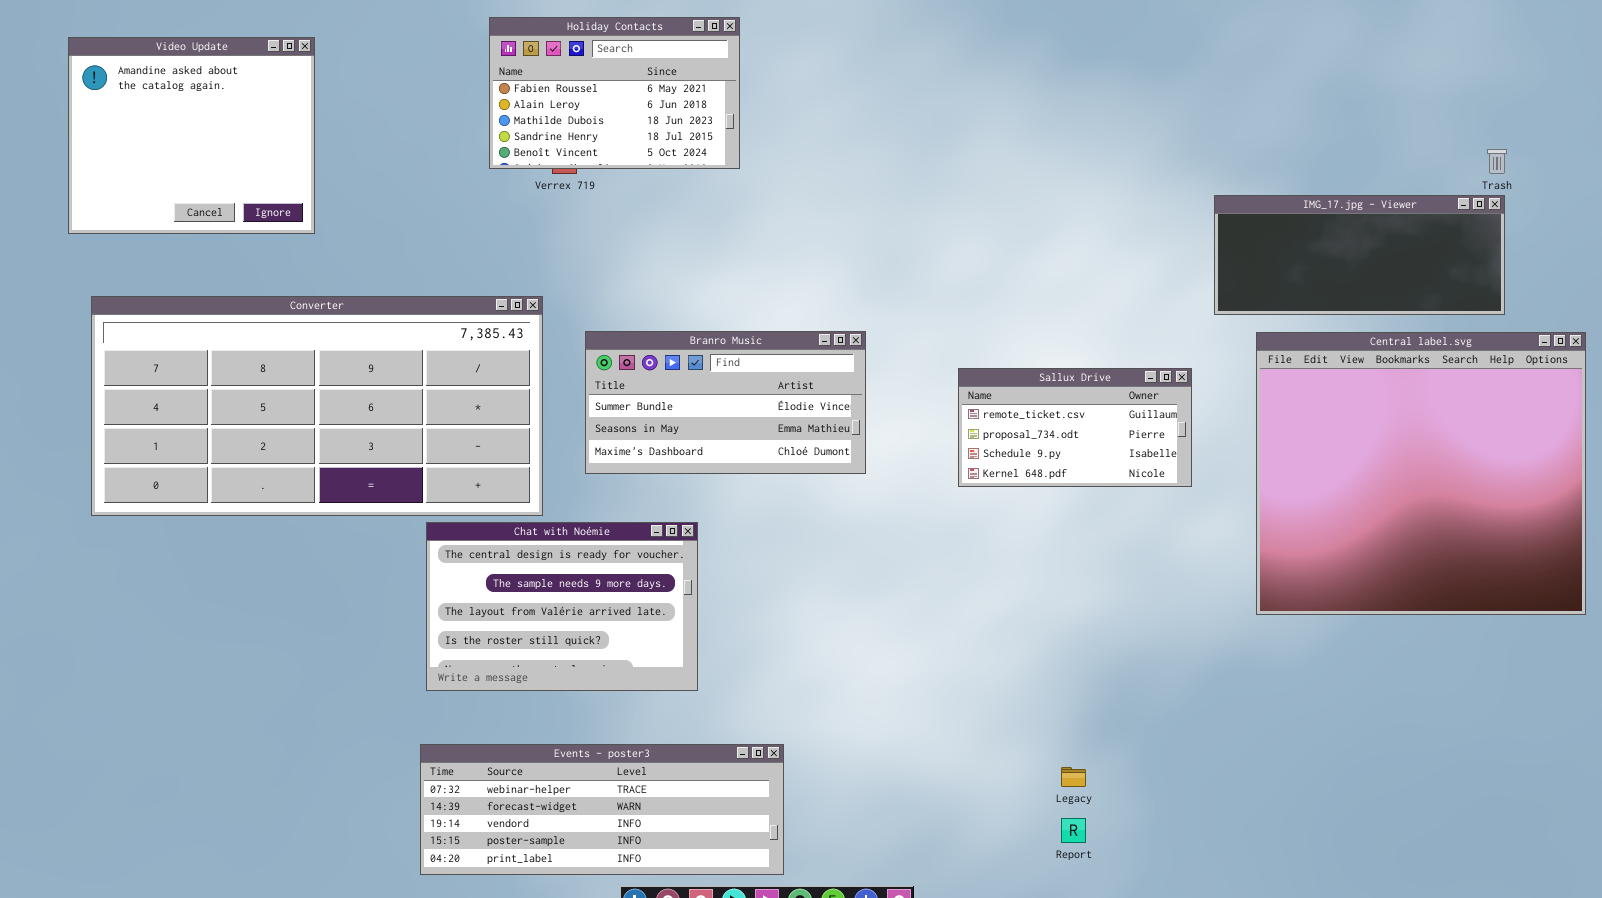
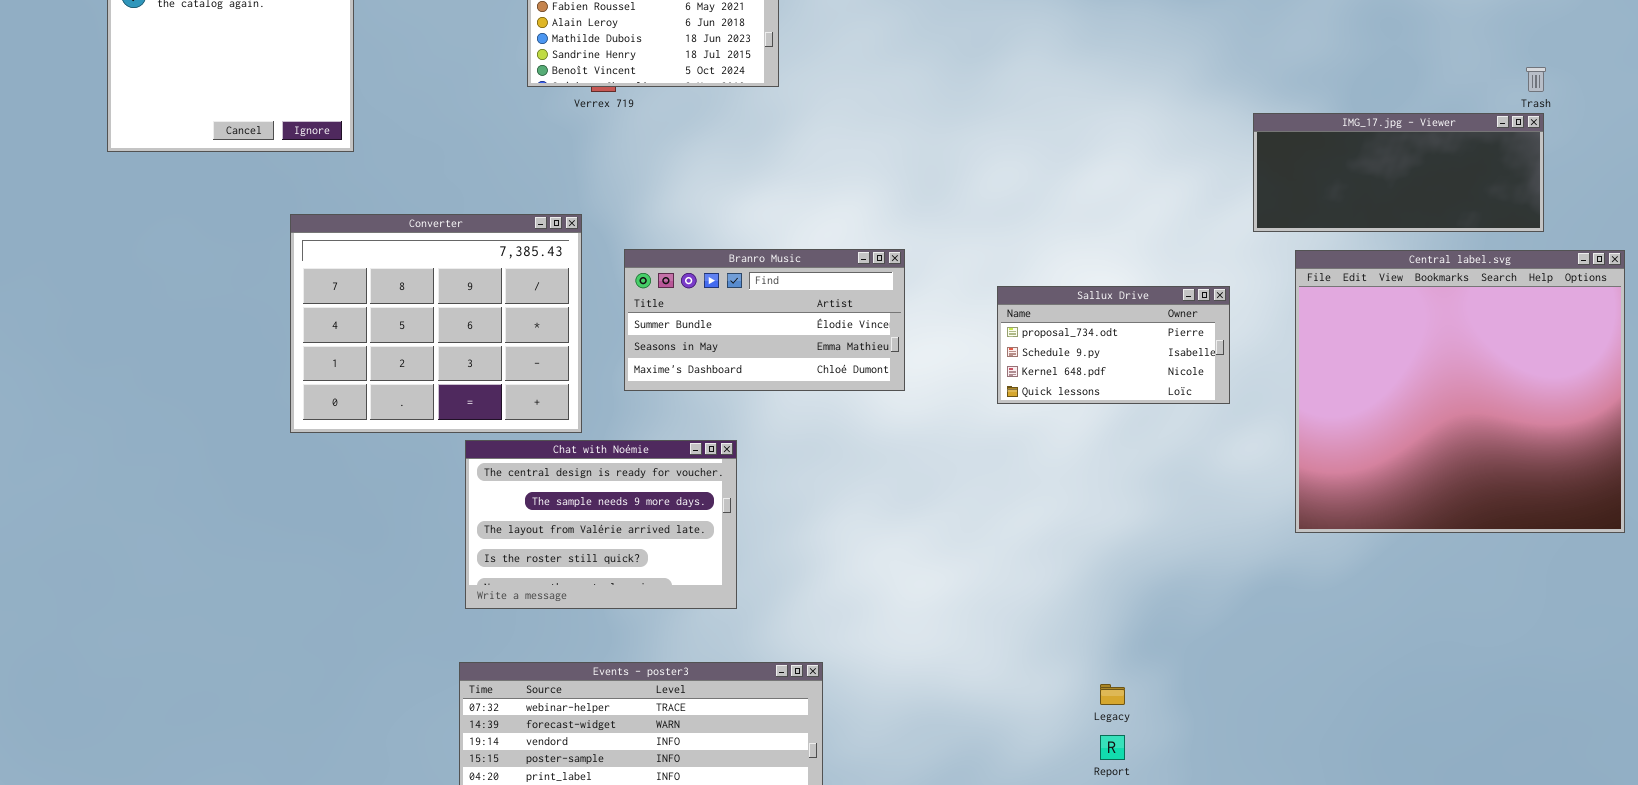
Converter: [91,296,543,516] -> [290,214,582,433], resized
Sallux Drive: [958,368,1192,487] -> [997,286,1230,404], scrolled down 1 row

